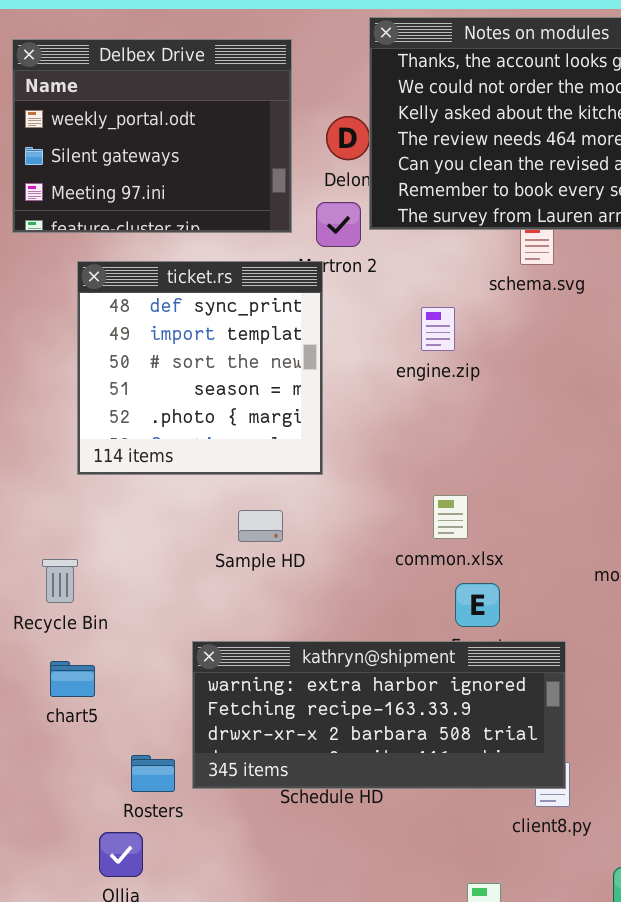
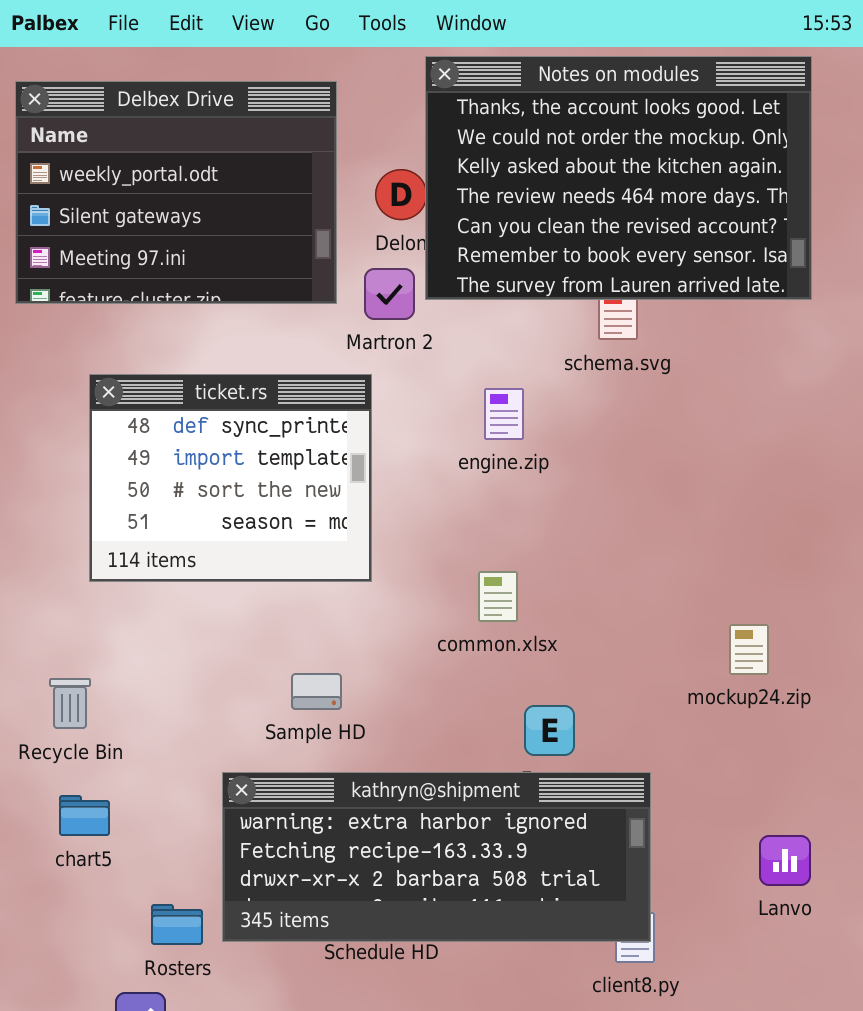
ticket.rs: [77,261,323,475] -> [89,374,372,582], resized
common.xlsx: [433,495,468,539] -> [478,571,518,622], moved
Sample HD: [238,510,283,542] -> [291,673,342,710], moved

